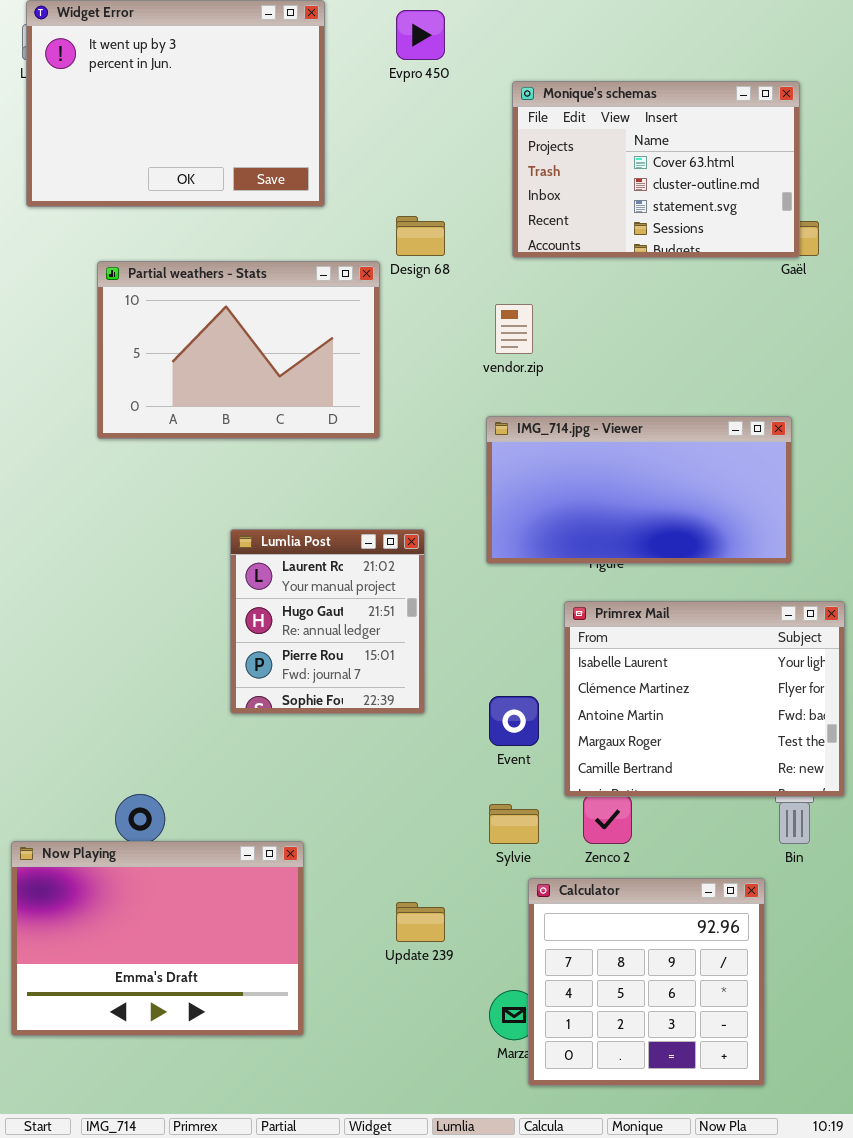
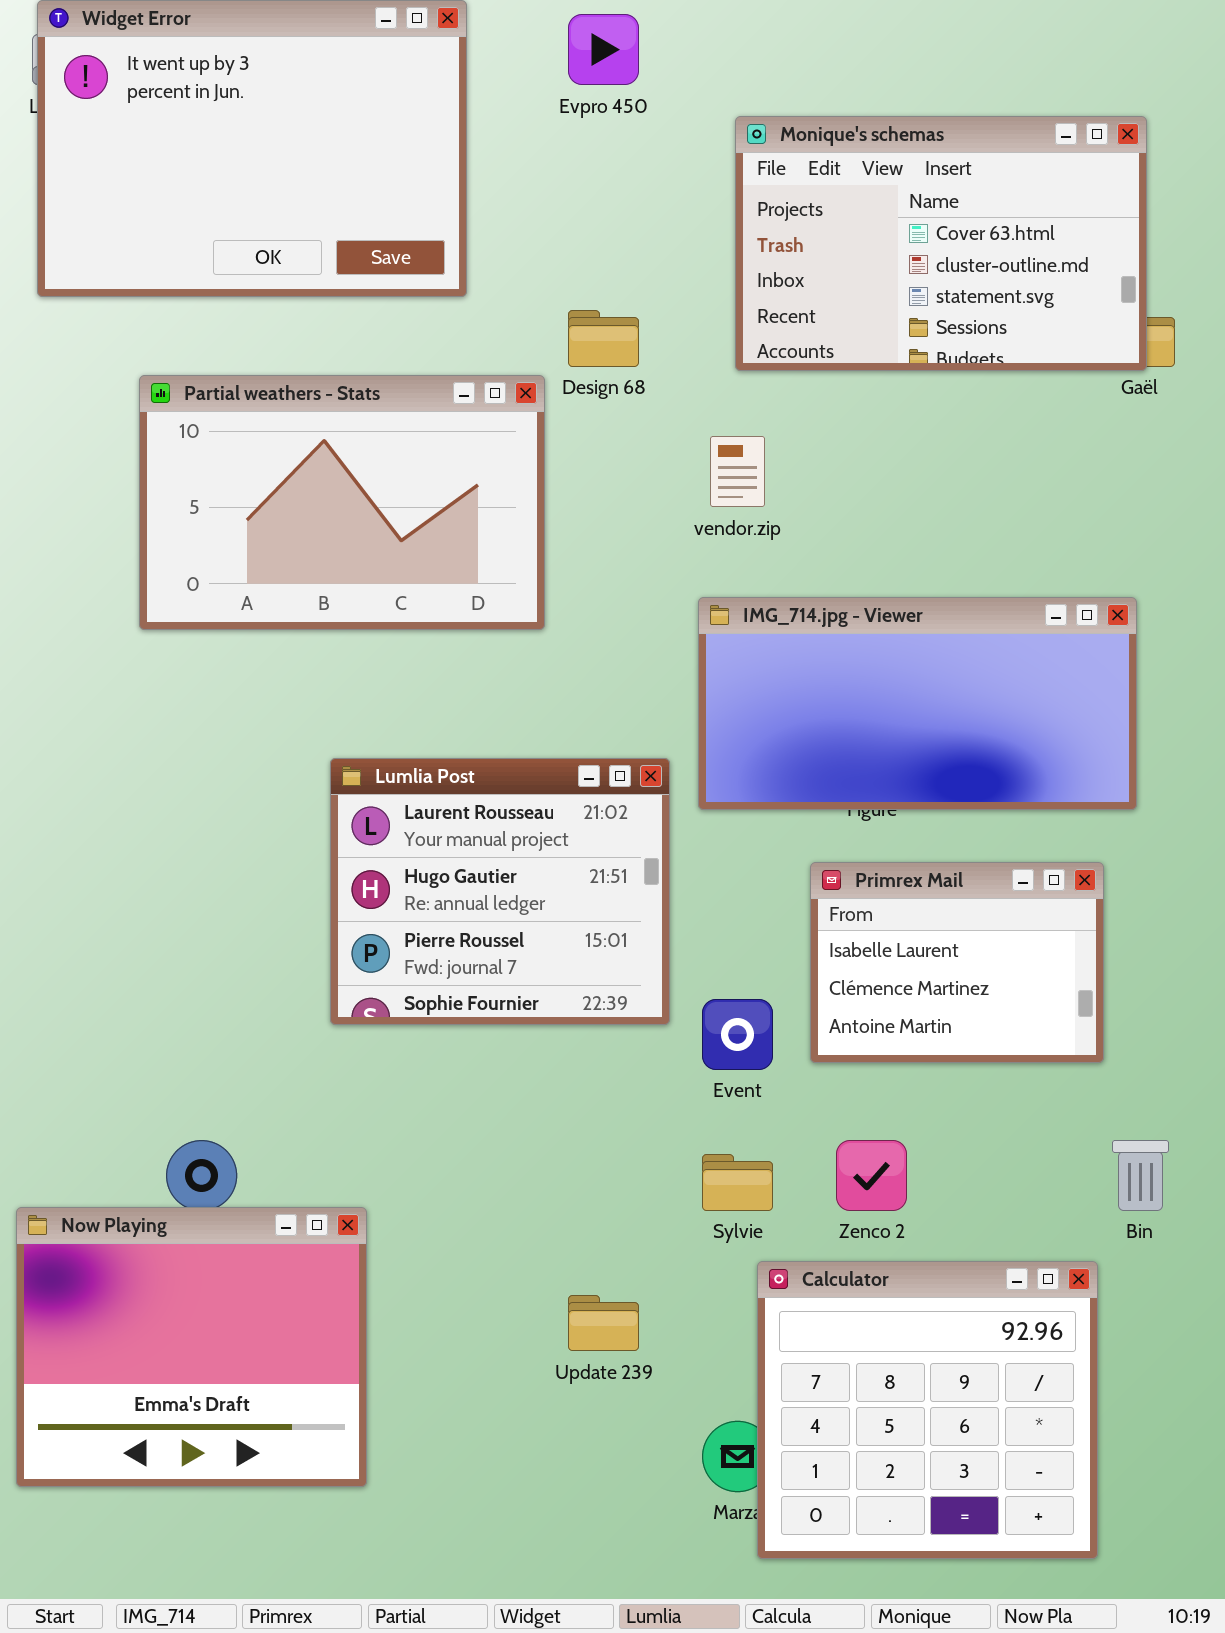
Lumlia Post: [230,529,425,714] -> [330,758,670,1025], resized
Primrex Mail: [564,601,845,797] -> [810,862,1104,1063], resized
Now Playing: [11,841,304,1036] -> [16,1207,367,1487], resized

